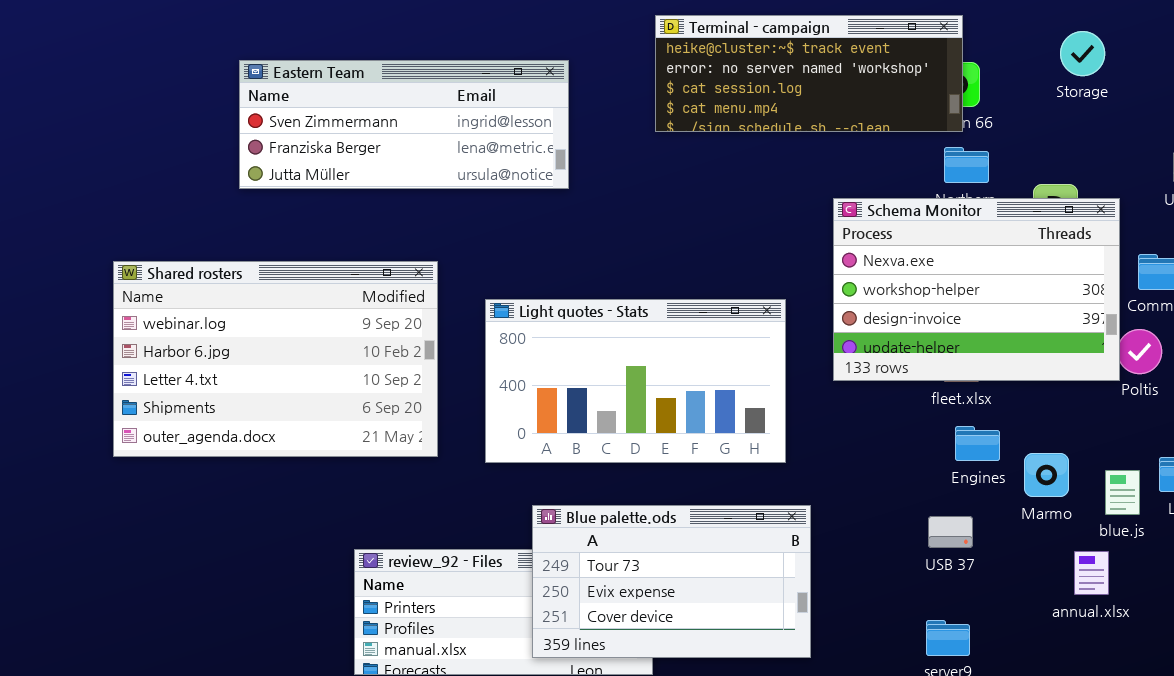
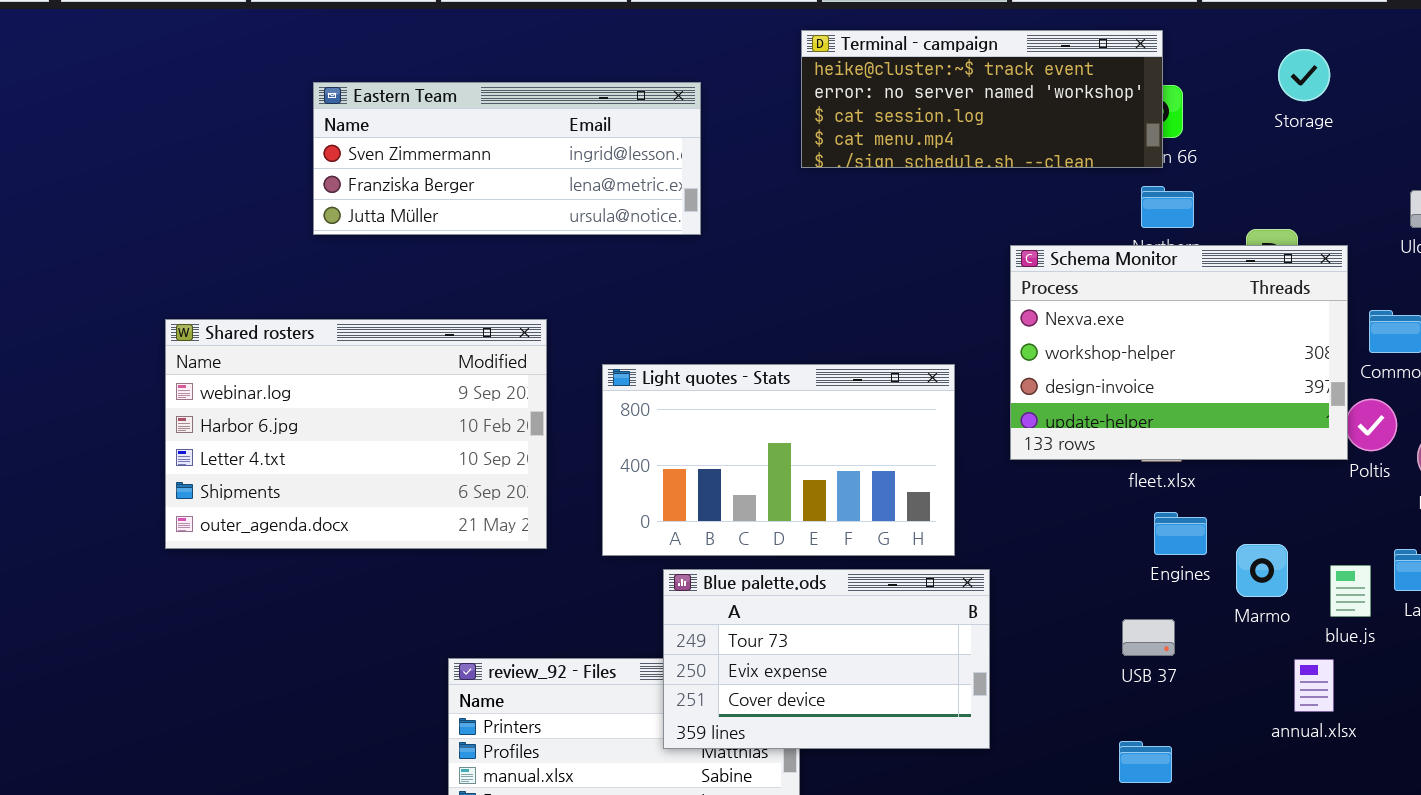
Blue palette.ods: [532,505,811,658] -> [663,569,990,749], moved

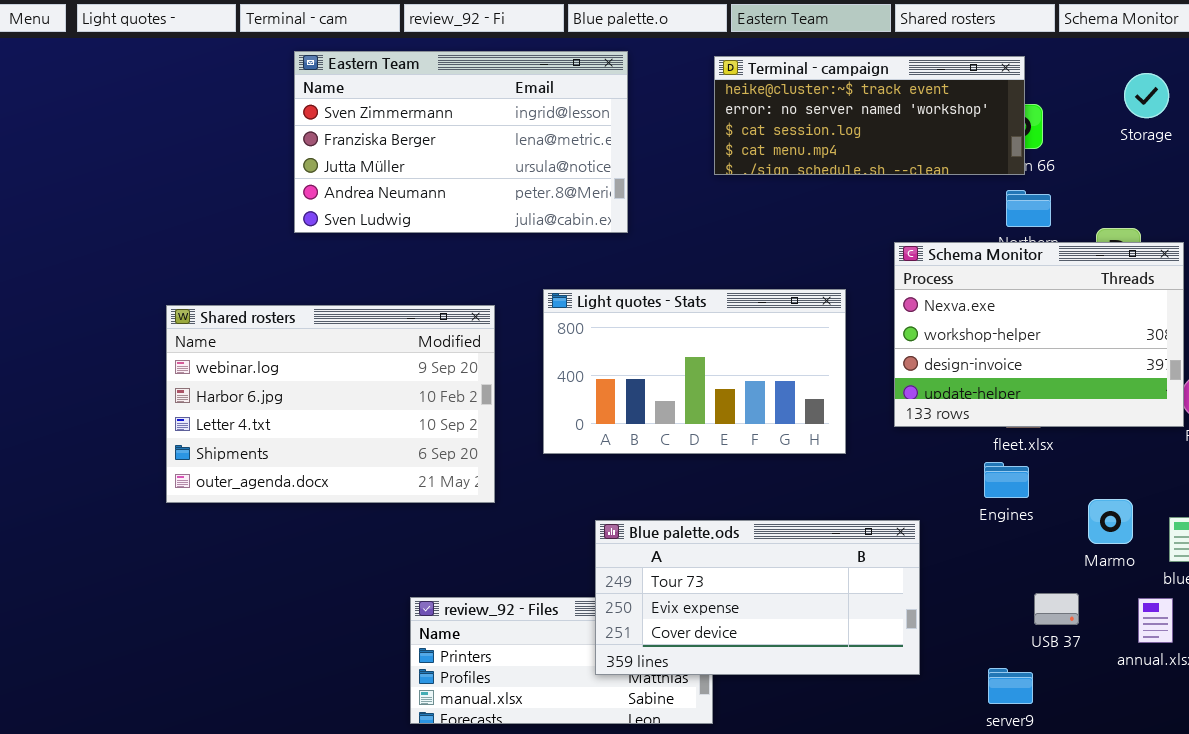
Eastern Team: [313,82,701,235] -> [294,51,628,233], resized
Light quotes - Stats: [602,364,955,556] -> [543,289,846,454], moved
Engines: [1154,512,1207,555] -> [984,462,1029,498], moved
Blue palette.ods: [663,569,990,749] -> [595,520,920,675], resized
USB 37: [1122,619,1175,656] -> [1034,593,1079,625], moved

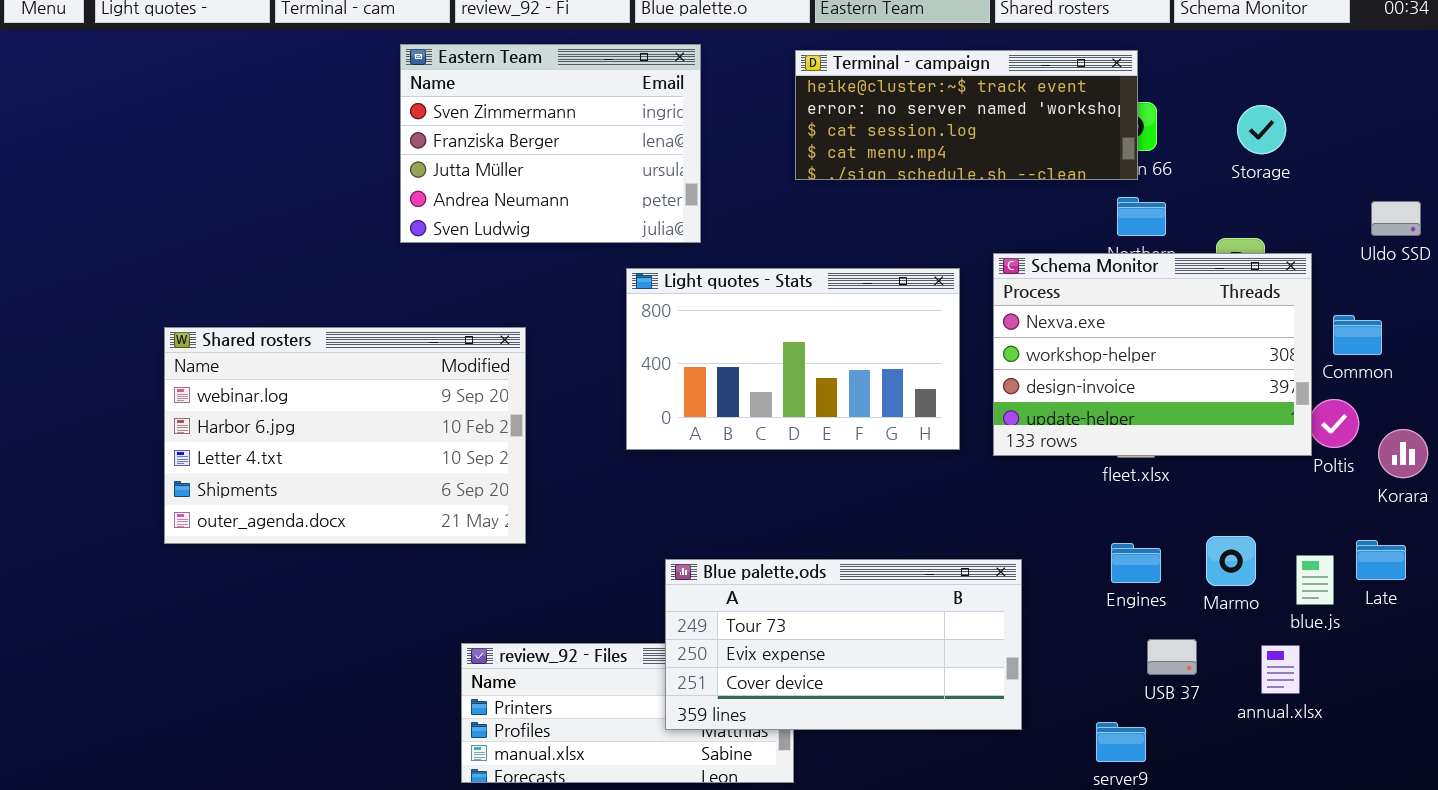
Eastern Team: [294,51,628,233] -> [400,44,701,243], resized
Storage: [1124,73,1169,118] -> [1237,105,1286,154], moved
Light quotes - Stats: [543,289,846,454] -> [626,268,960,450], moved
Shared rosters: [166,305,495,503] -> [164,327,526,544], moved
Engines: [984,462,1029,498] -> [1111,543,1161,583], moved

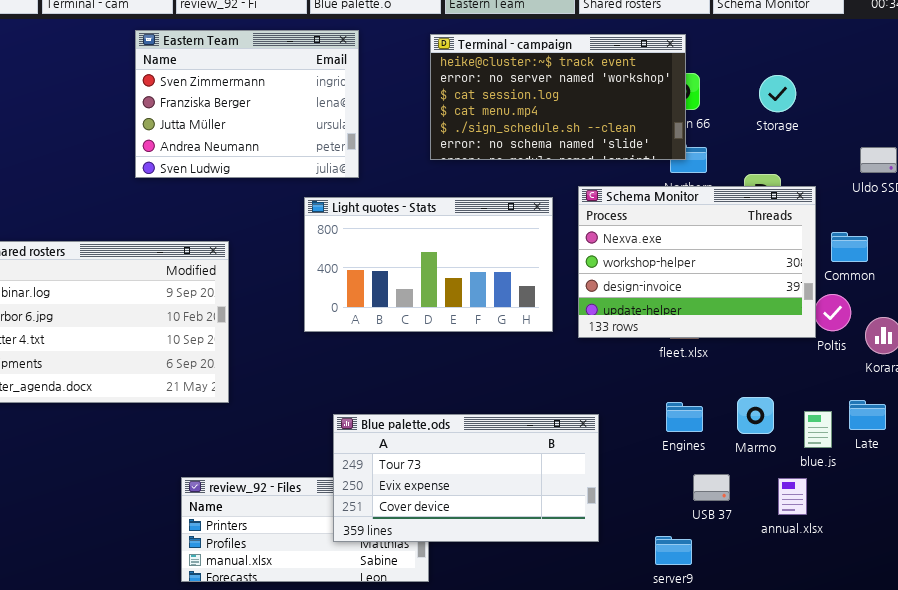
Terminal - campaign: [795,50,1138,180] -> [430,34,686,160], resized

